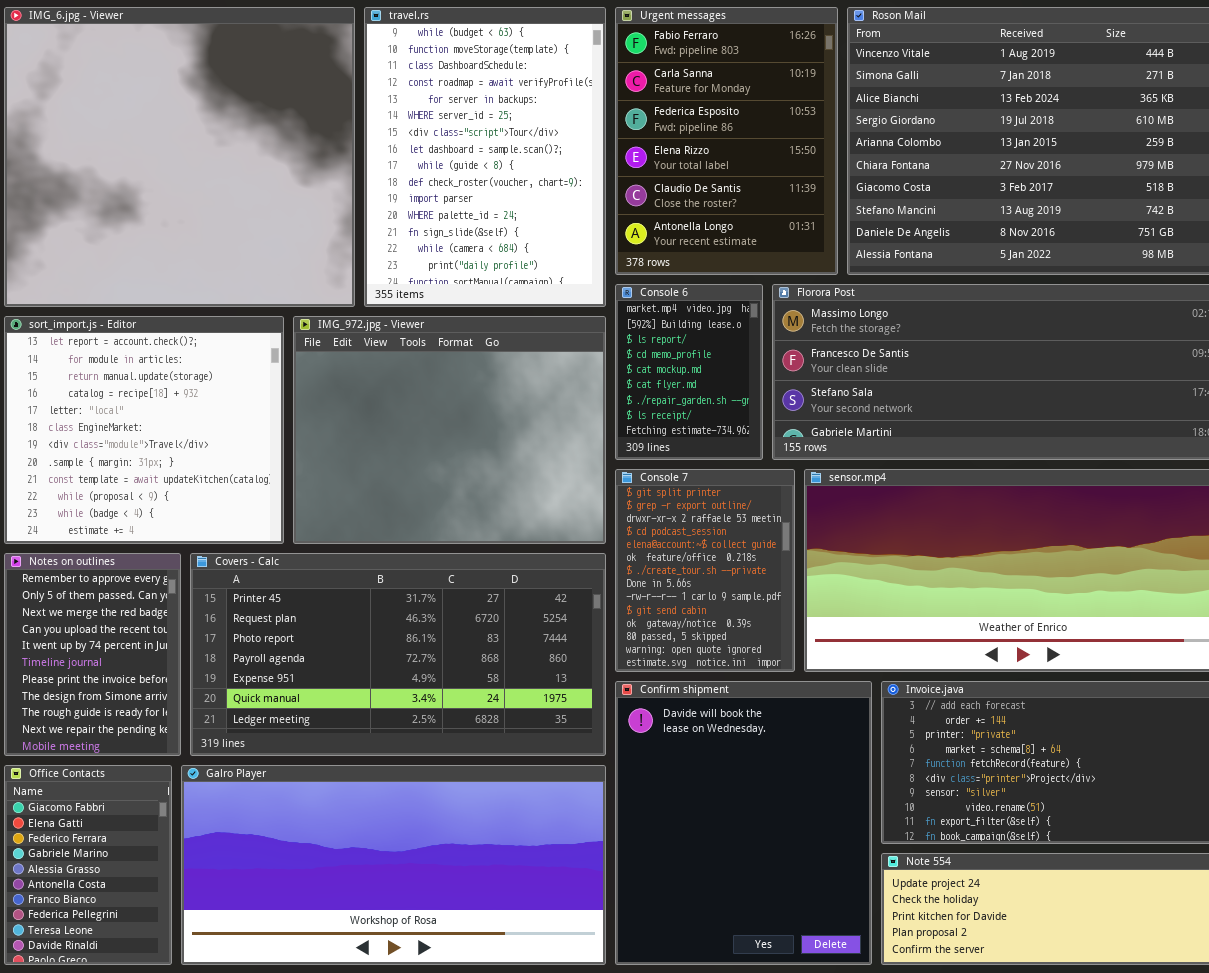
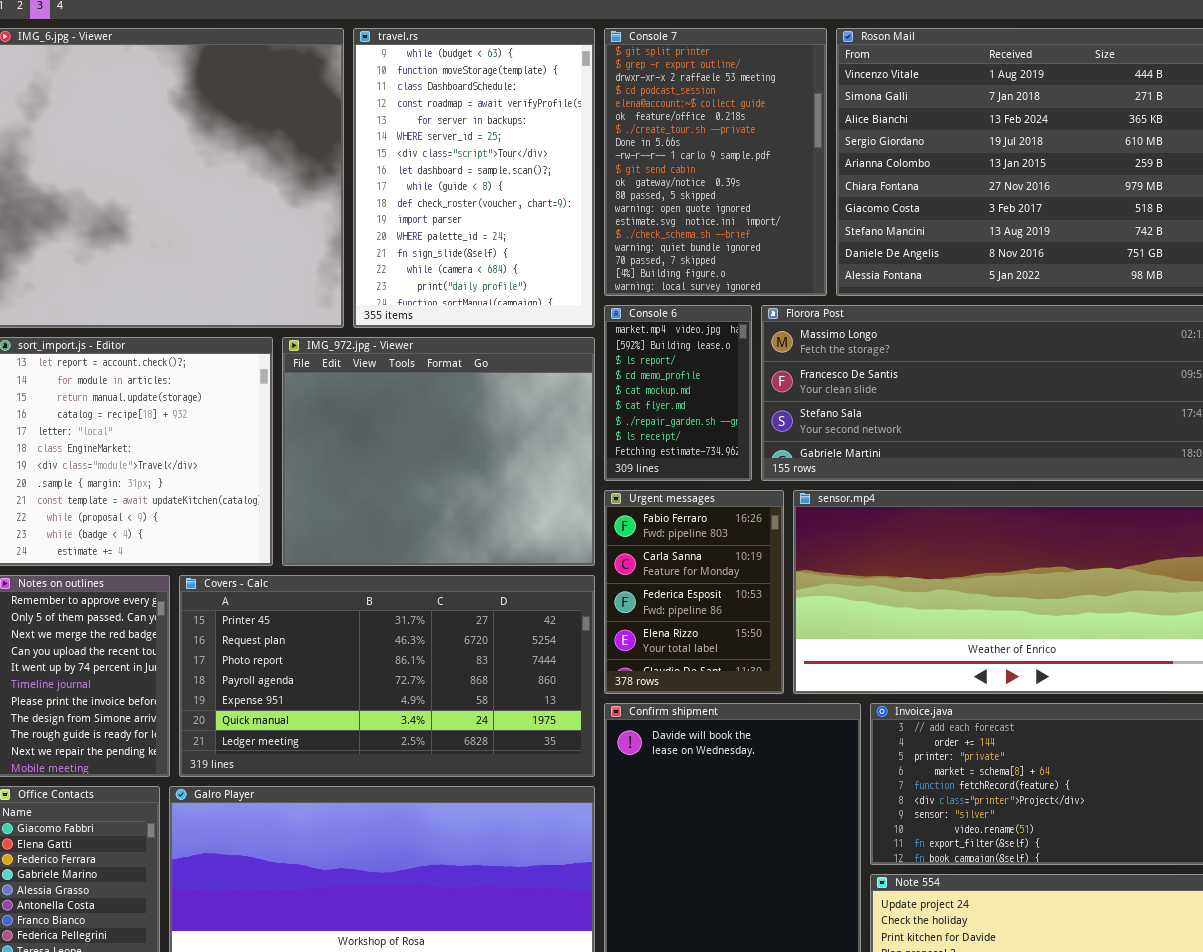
Urgent messages: [615,7,838,275] -> [604,490,784,694], moved, resized
Console 7: [615,469,795,672] -> [604,28,827,296], moved, resized

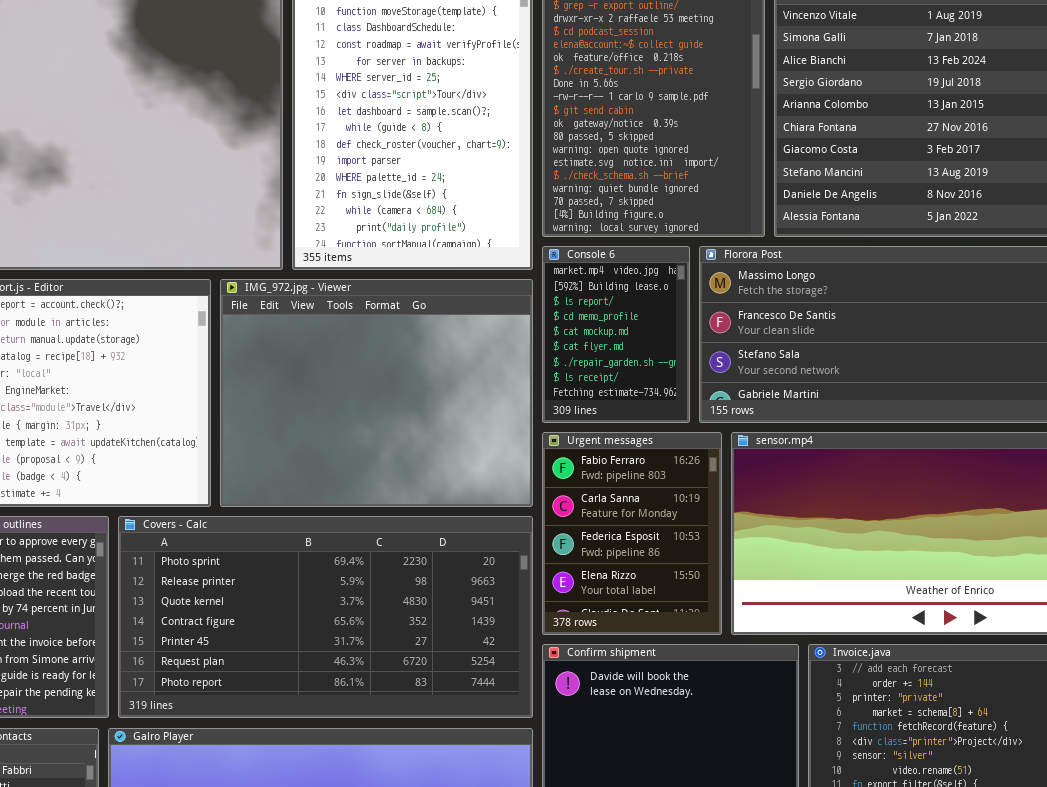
Covers - Calc: [179,575,595,777] -> [118,516,533,718], scrolled up 4 rows

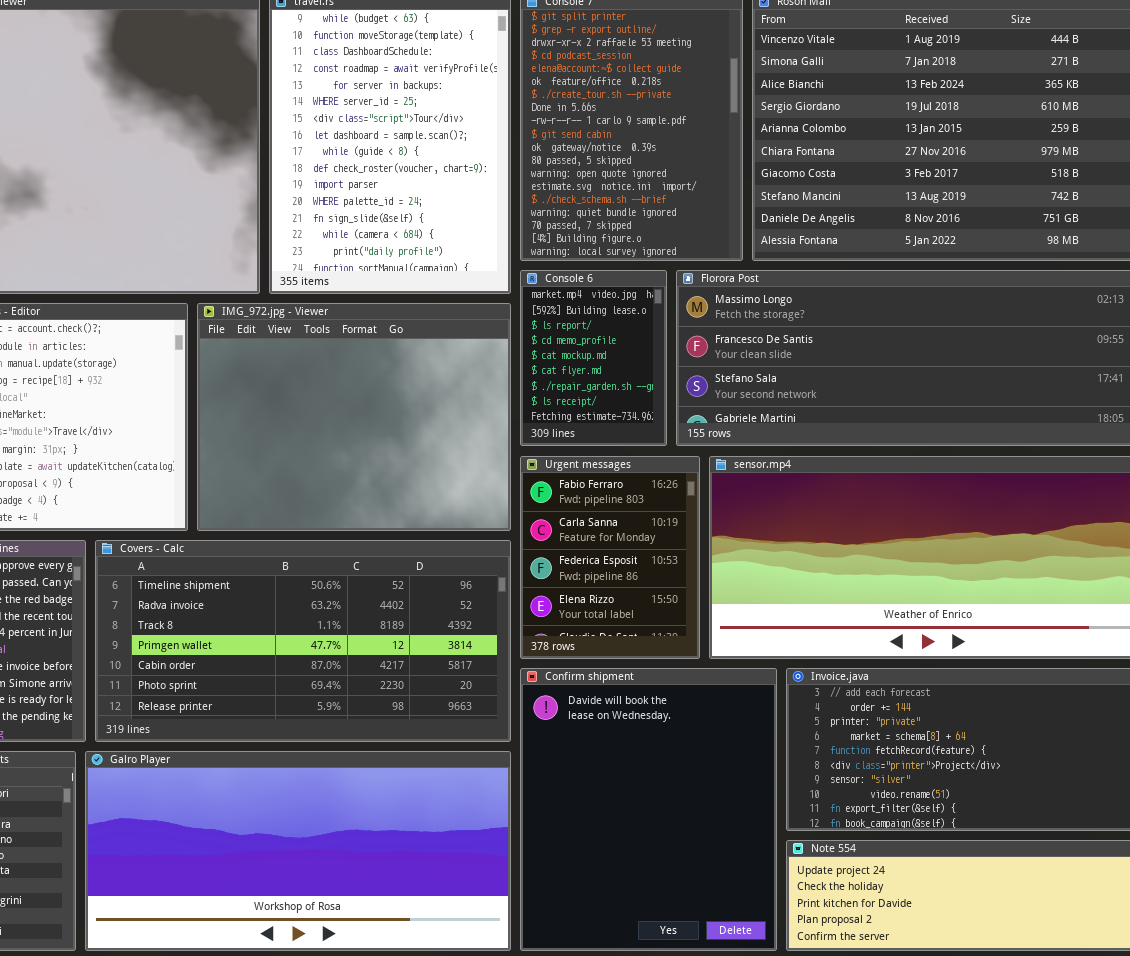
Covers - Calc: [118,516,533,718] -> [95,540,511,742], scrolled up 5 rows

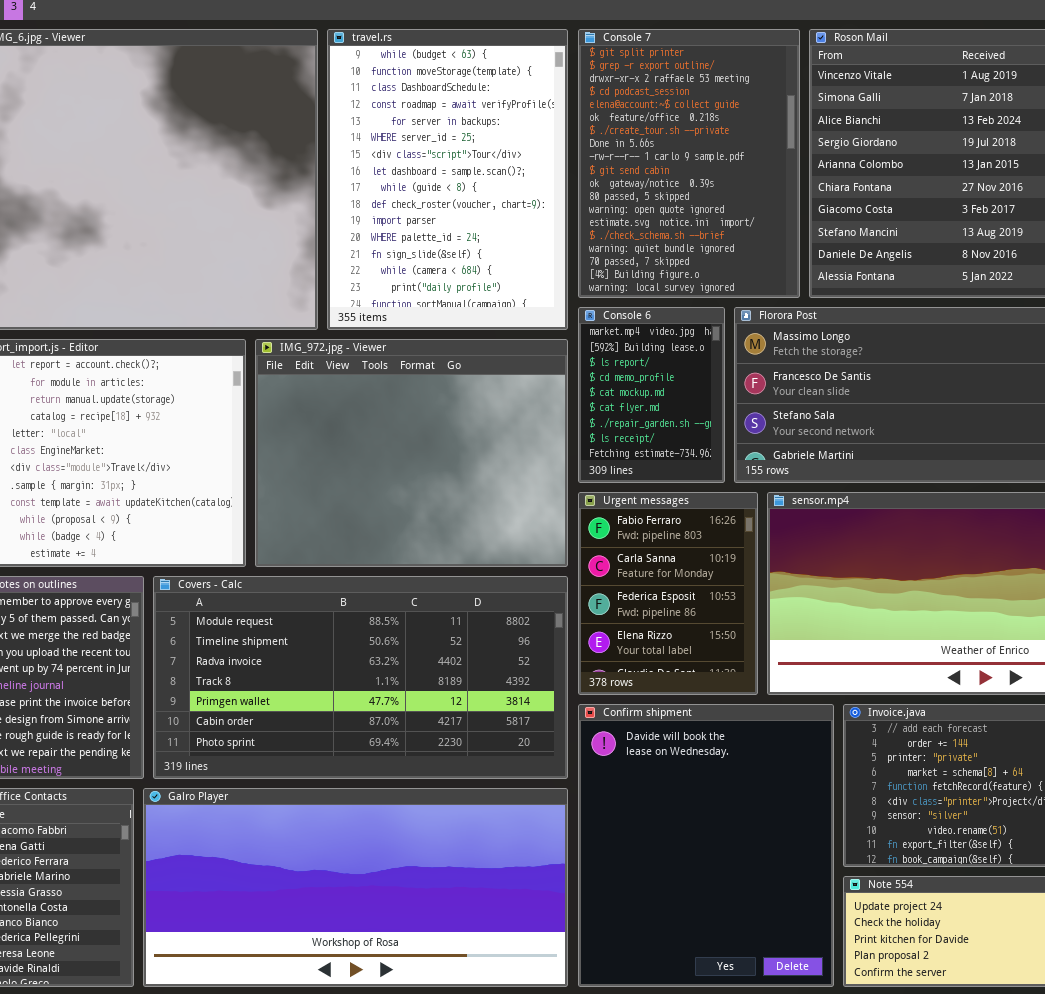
Covers - Calc: [95,540,511,742] -> [153,576,568,779], scrolled up 1 row

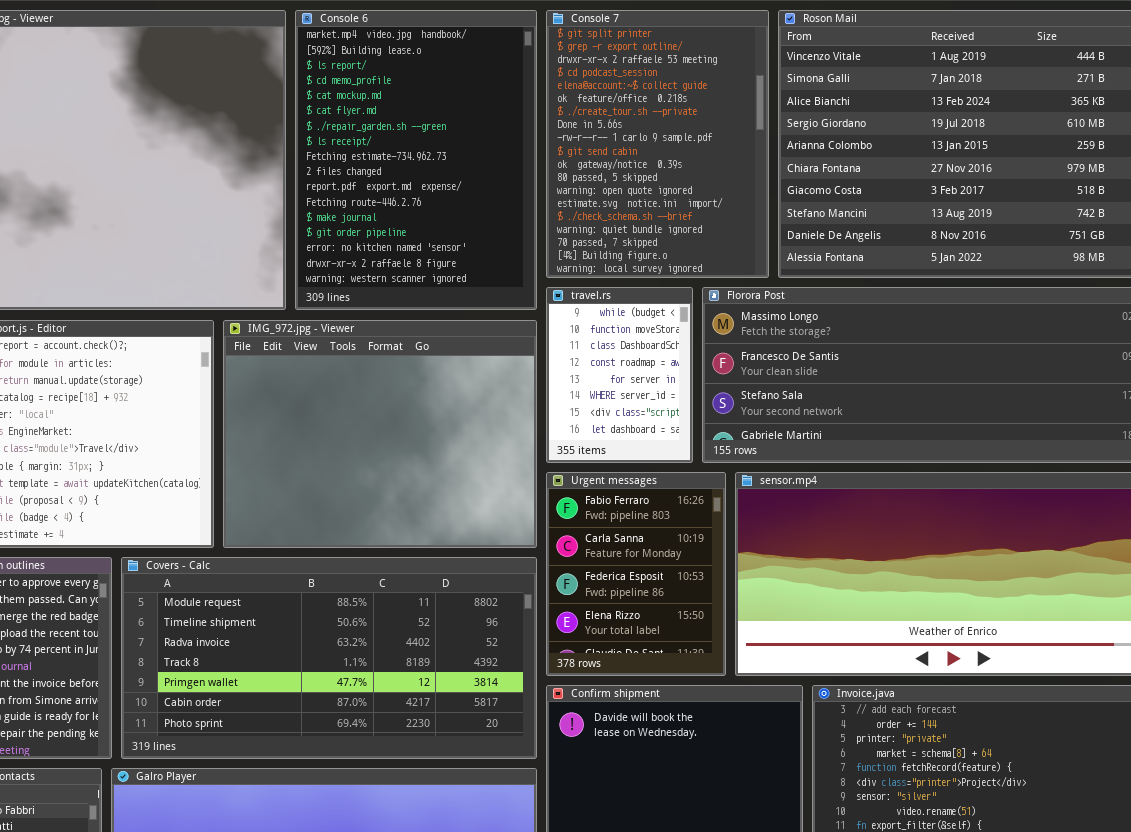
travel.rs: [327,29,568,330] -> [546,287,693,463], moved, resized
Console 6: [578,307,725,483] -> [295,10,537,310], moved, resized

